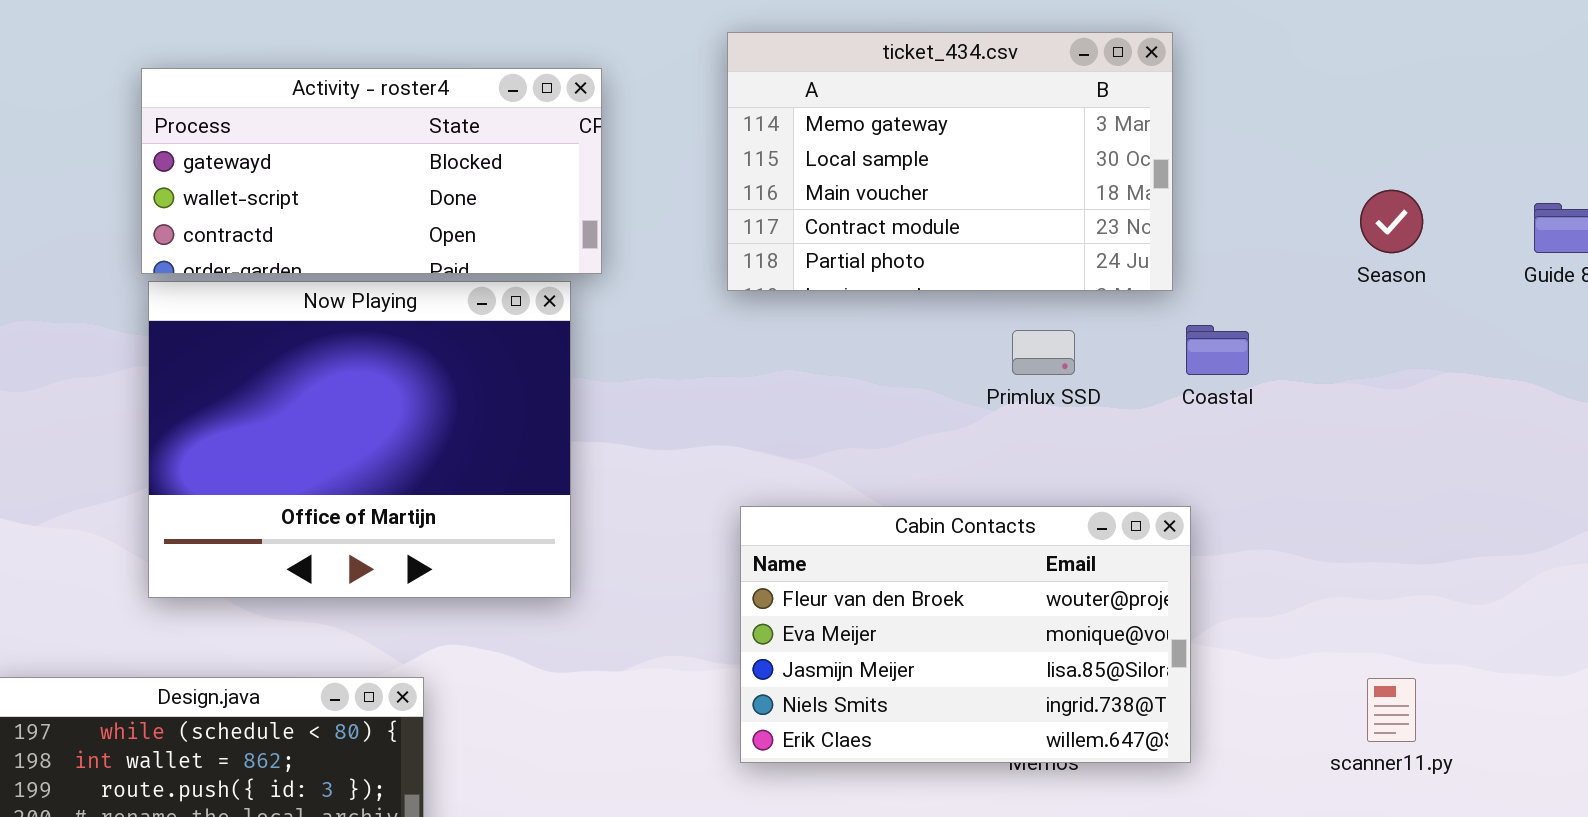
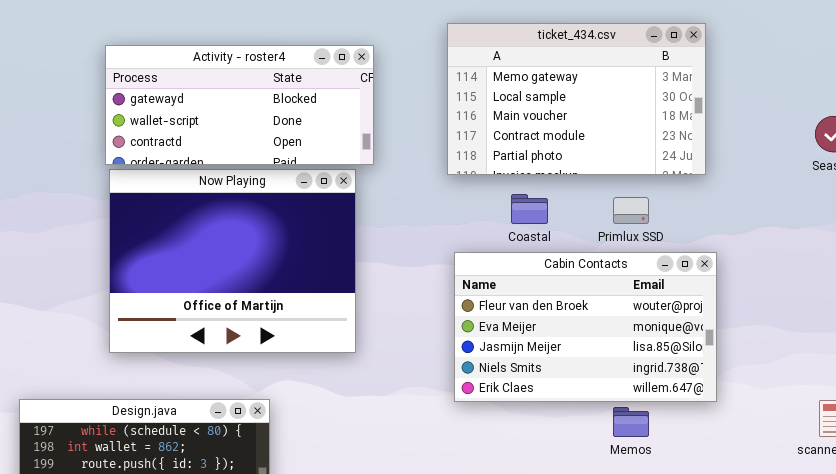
Coastal: [1186,325,1249,375] -> [511,194,548,224], moved
Cabin Contacts: [740,506,1191,763] -> [454,252,717,402], moved

